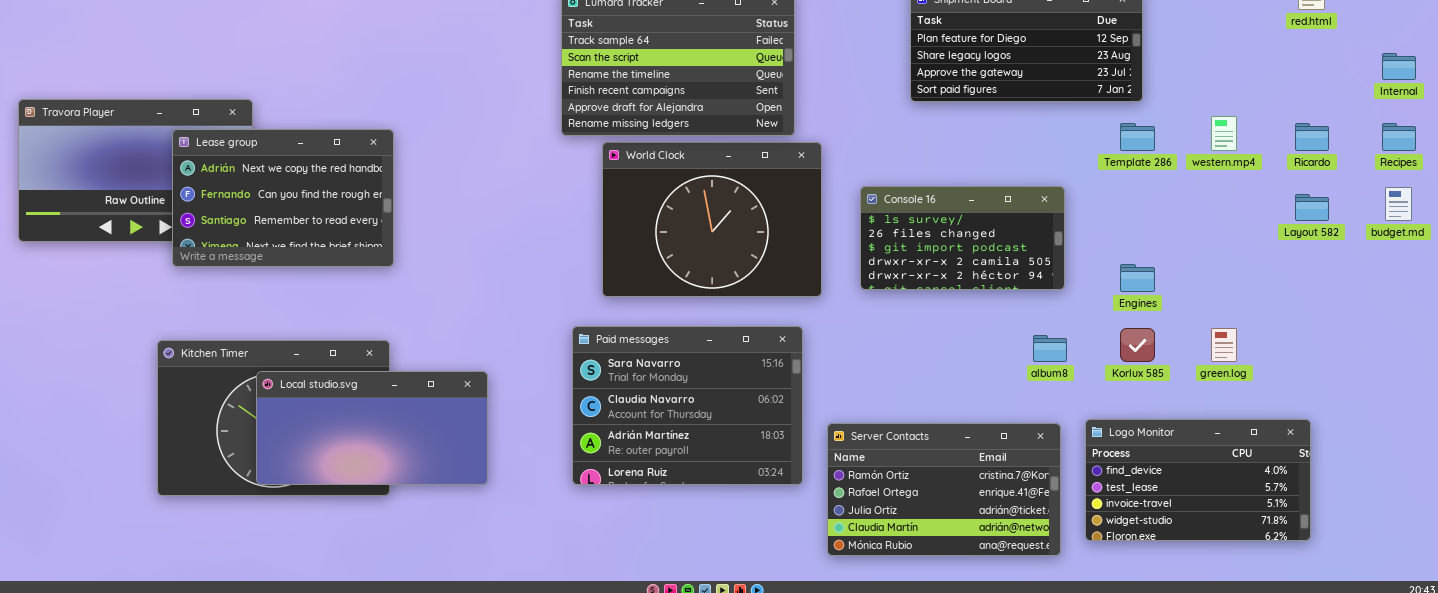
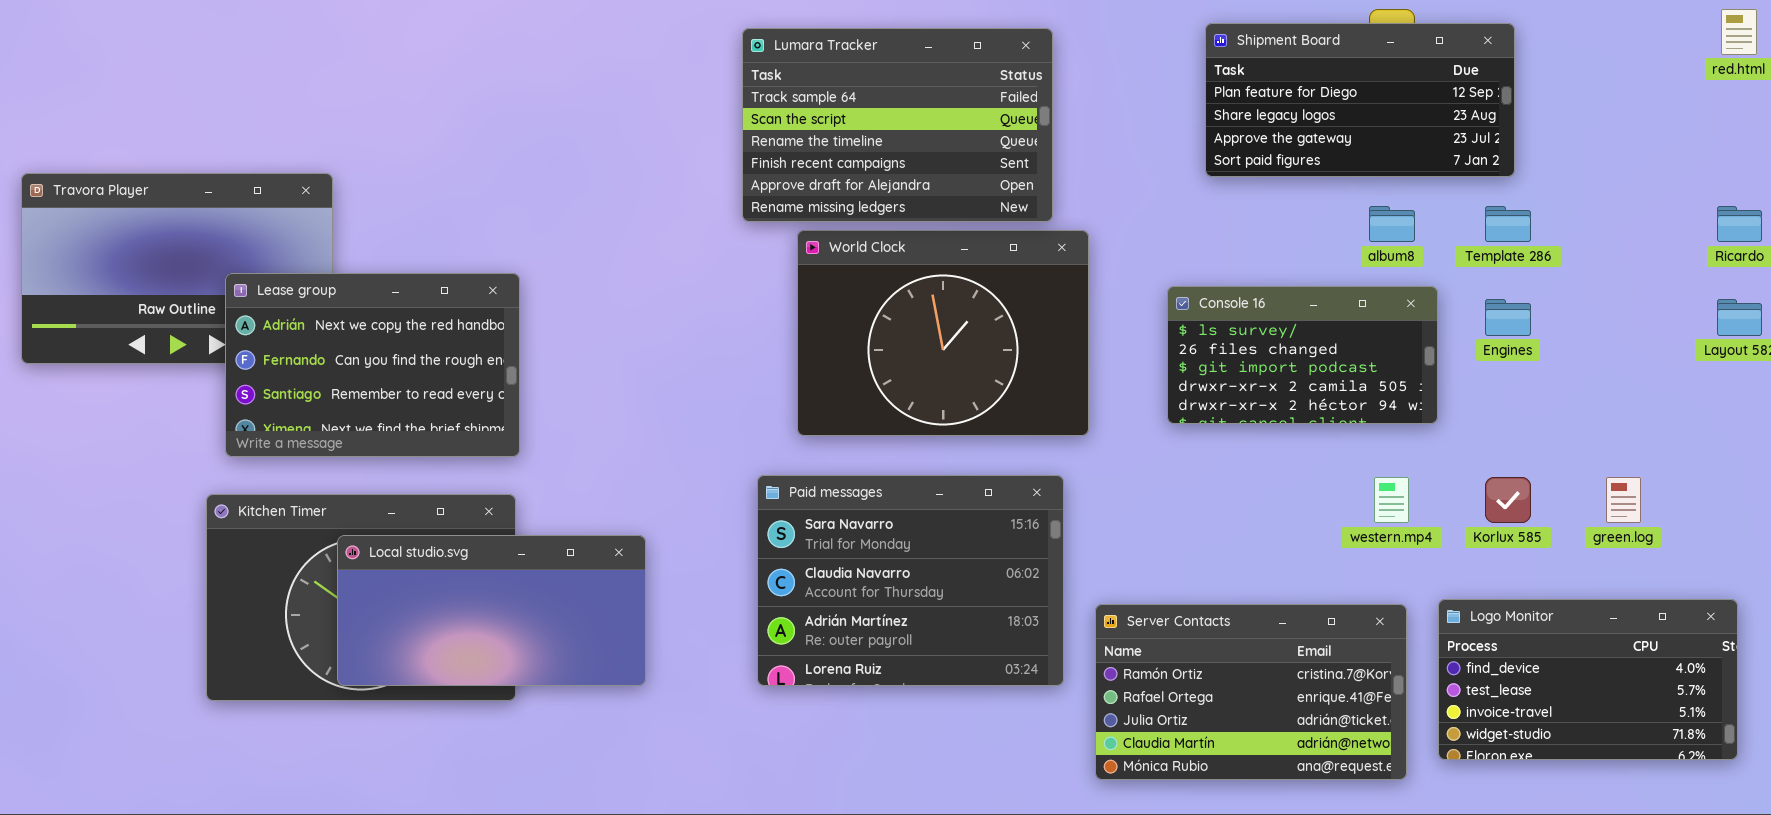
western.mp4: [1211,116,1237,151] -> [1374,477,1409,523], moved
Lease group: [172,129,394,267] -> [225,273,520,457], moved
Console 16: [860,186,1065,290] -> [1167,286,1438,424], moved
Engines: [1120,264,1155,292] -> [1485,299,1531,336], moved
album8: [1033,335,1067,362] -> [1369,206,1415,242], moved

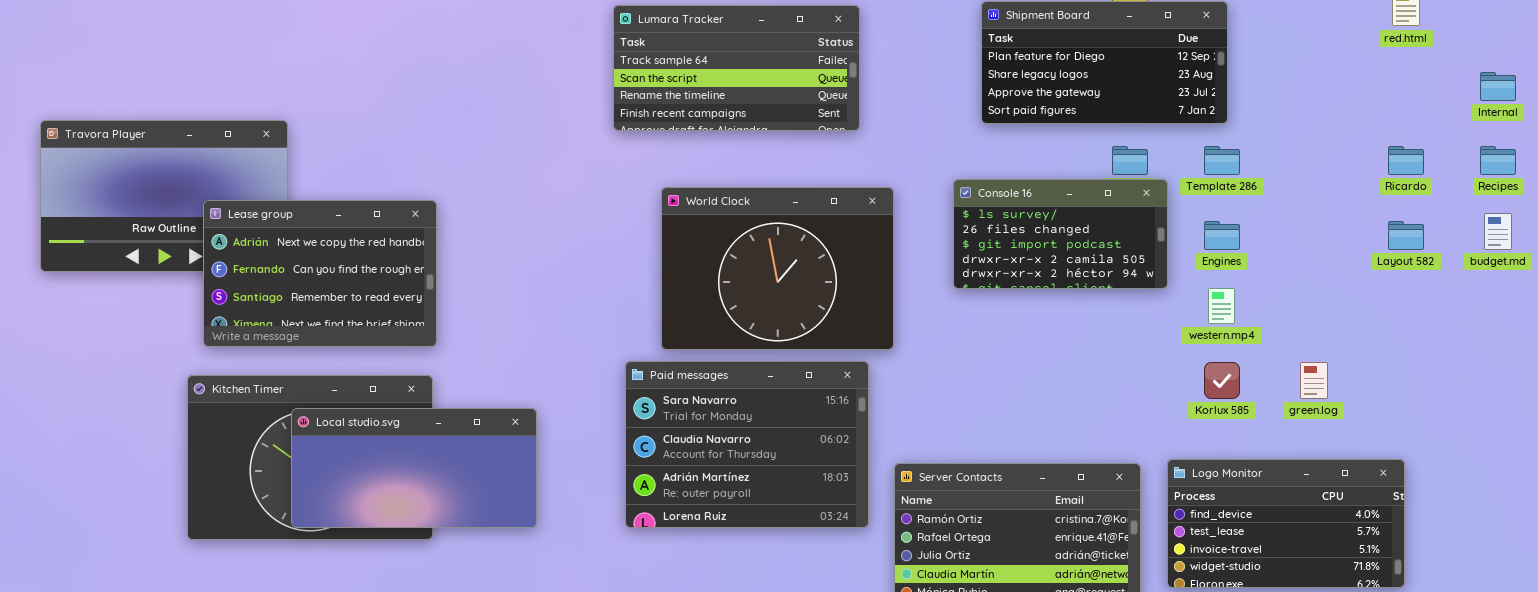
Lumara Tracker: [742,28,1053,222] -> [613,5,860,131], resized
World Clock: [797,230,1089,436] -> [661,187,894,350], moved
Console 16: [1167,286,1438,424] -> [953,179,1168,289], moved
western.mp4: [1374,477,1409,523] -> [1208,288,1235,324], moved

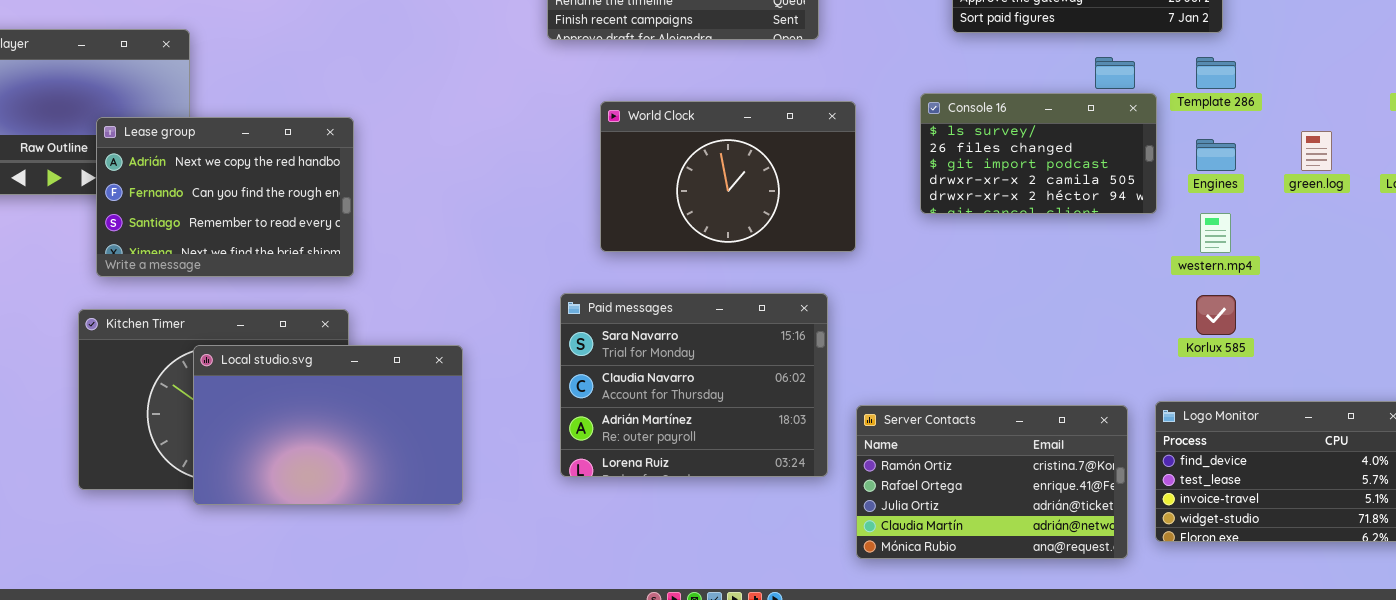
World Clock: [661,187,894,350] -> [600,101,856,252], resized
green.log: [1300,362,1328,399] -> [1301,131,1332,171], moved
Local studio.svg: [291,408,537,528] -> [193,345,463,505], resized

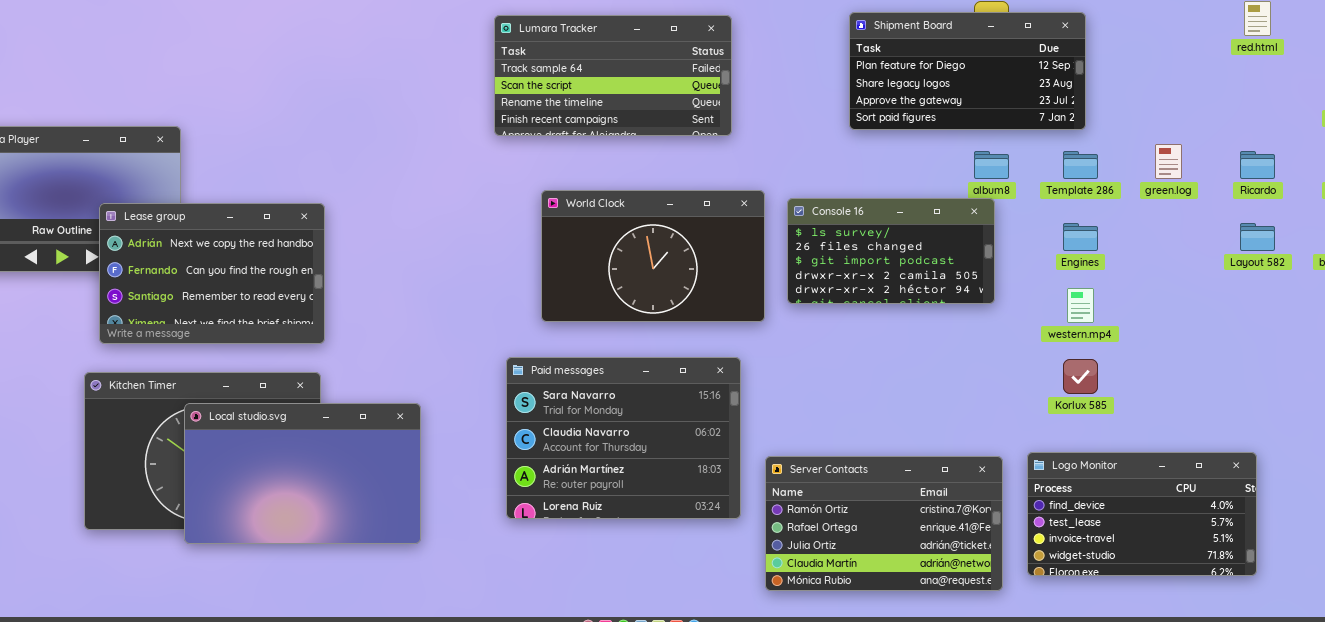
Console 16: [920,93,1157,214] -> [787,198,995,304], moved
green.log: [1301,131,1332,171] -> [1155,144,1182,179], moved

